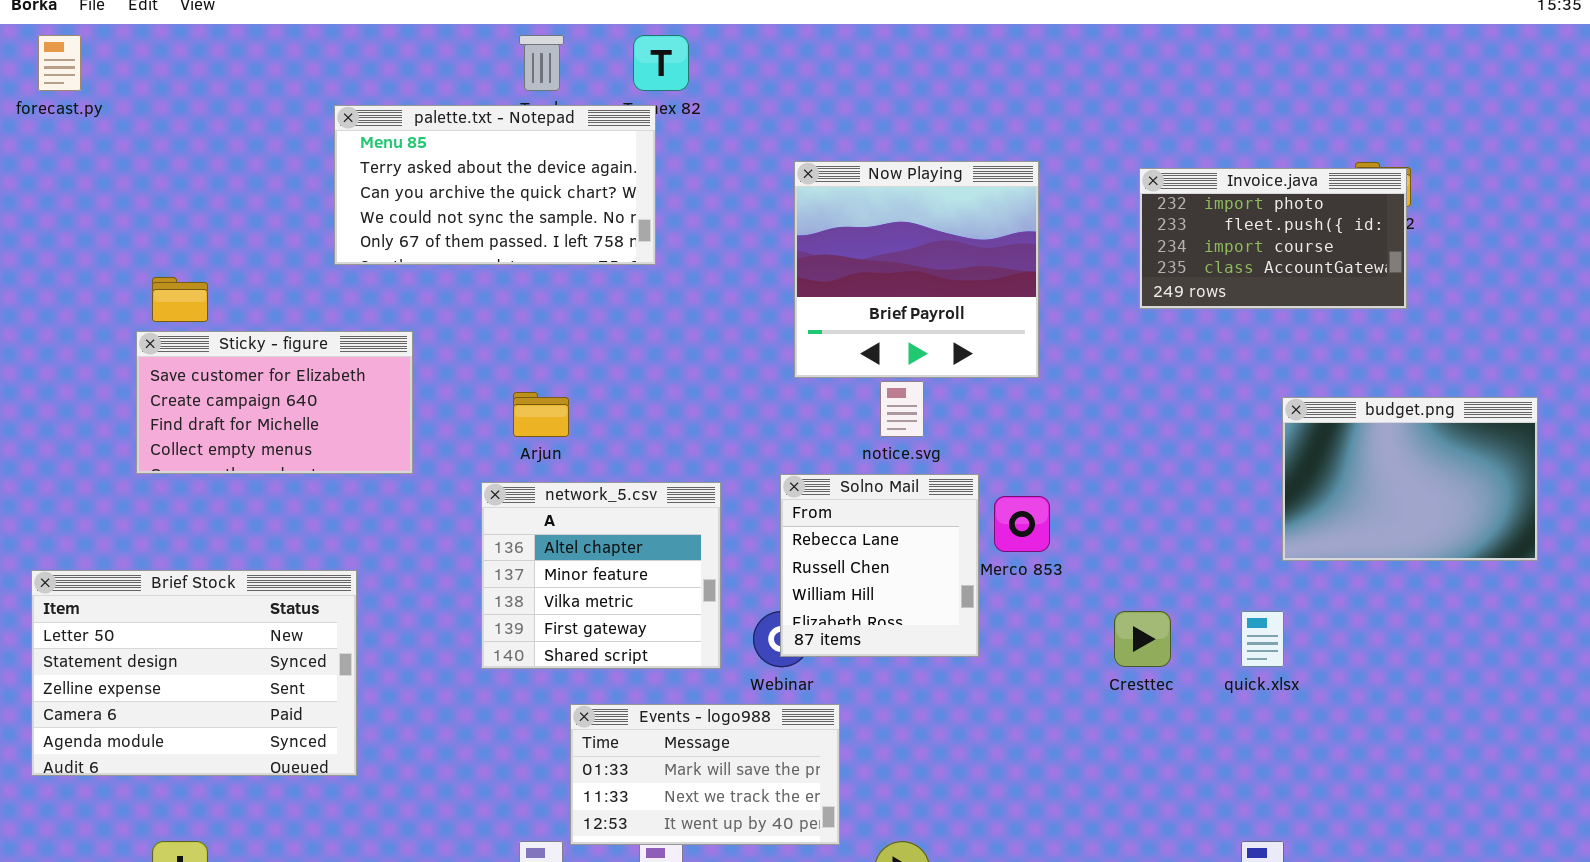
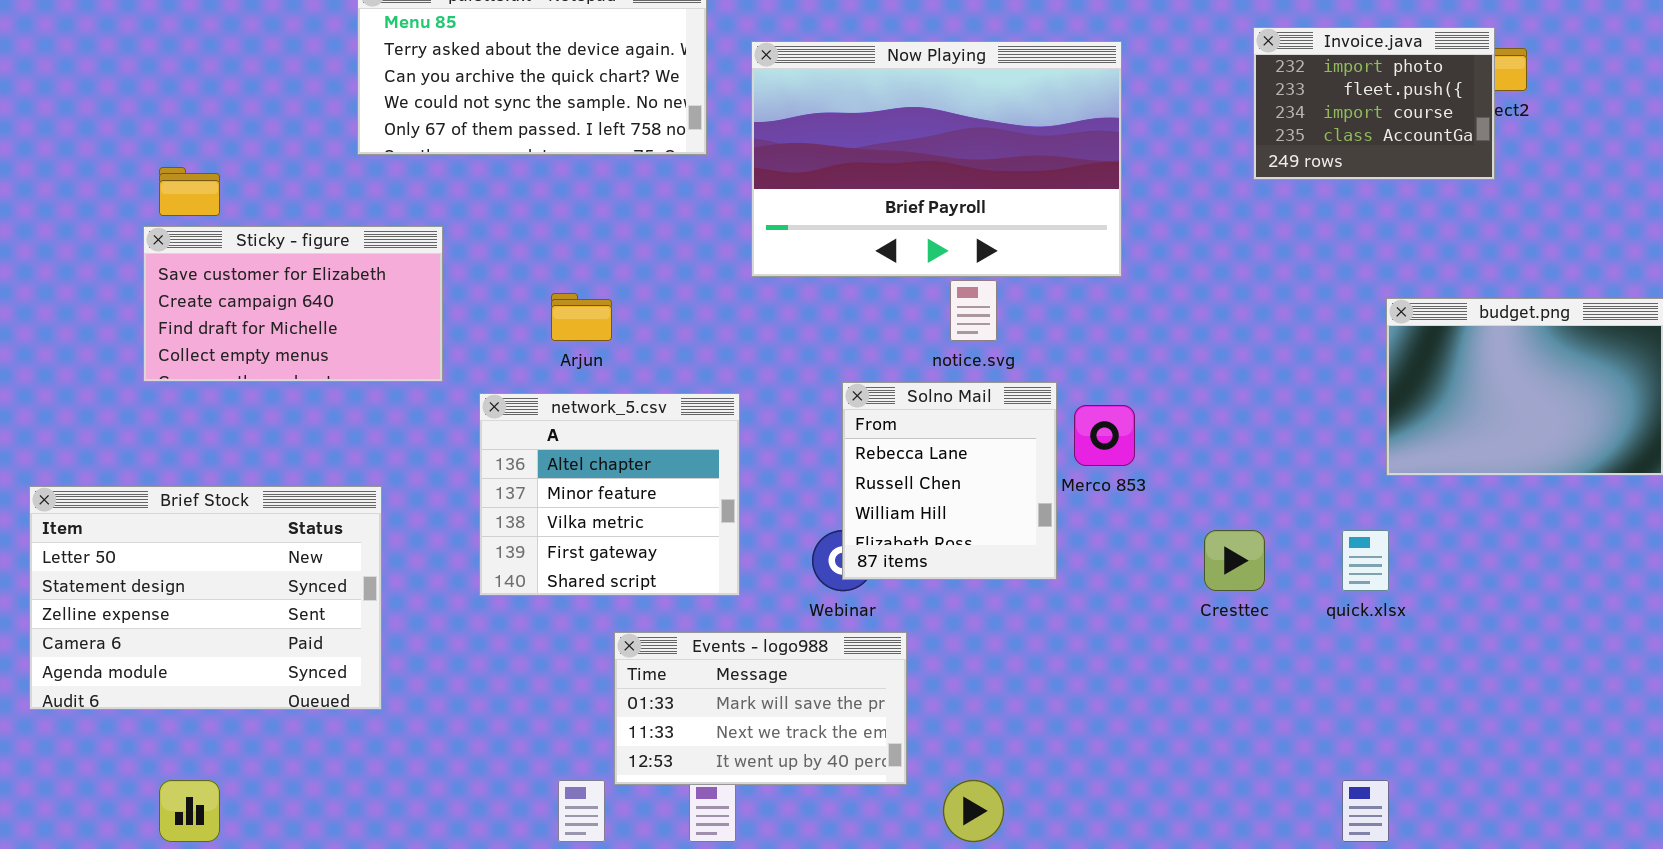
Now Playing: [794,161,1039,378] -> [751,41,1122,277], resized
Invoice.java: [1139,168,1407,309] -> [1253,27,1495,180], moved, resized
network_5.csv: [481,482,721,669] -> [479,393,740,596], moved

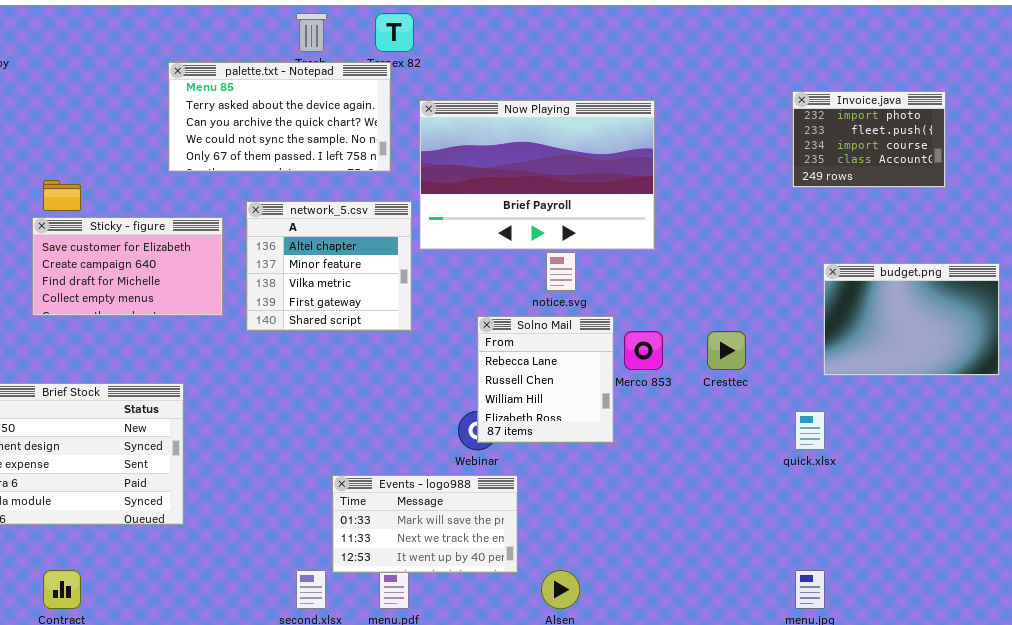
Invoice.java: [1253,27,1495,180] -> [792,91,946,188], moved
network_5.csv: [479,393,740,596] -> [246,201,412,331], moved
Cresttec: [1204,530,1265,591] -> [707,331,746,370], moved

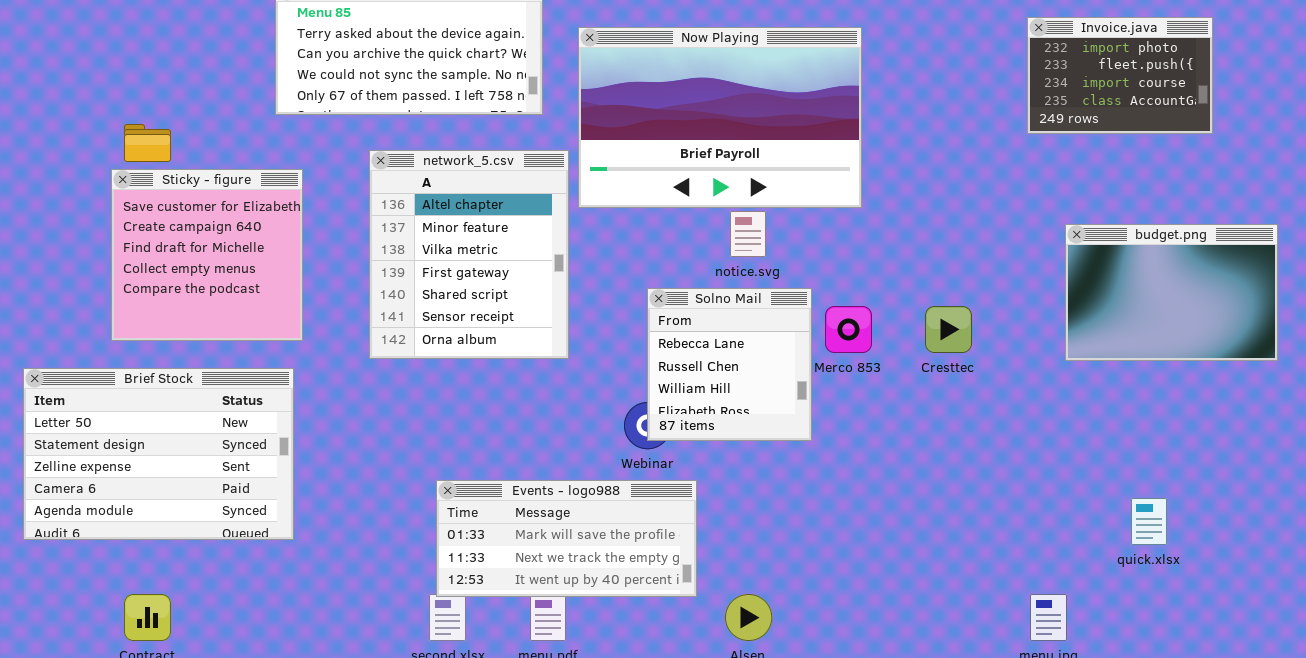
network_5.csv: [246,201,412,331] -> [369,150,569,359], resized
Sticky - figure: [32,217,223,316] -> [111,169,303,341], resized
quick.xlsx: [795,411,825,450] -> [1131,498,1167,545], moved
Events - logo988: [332,475,518,573] -> [436,480,697,597], resized

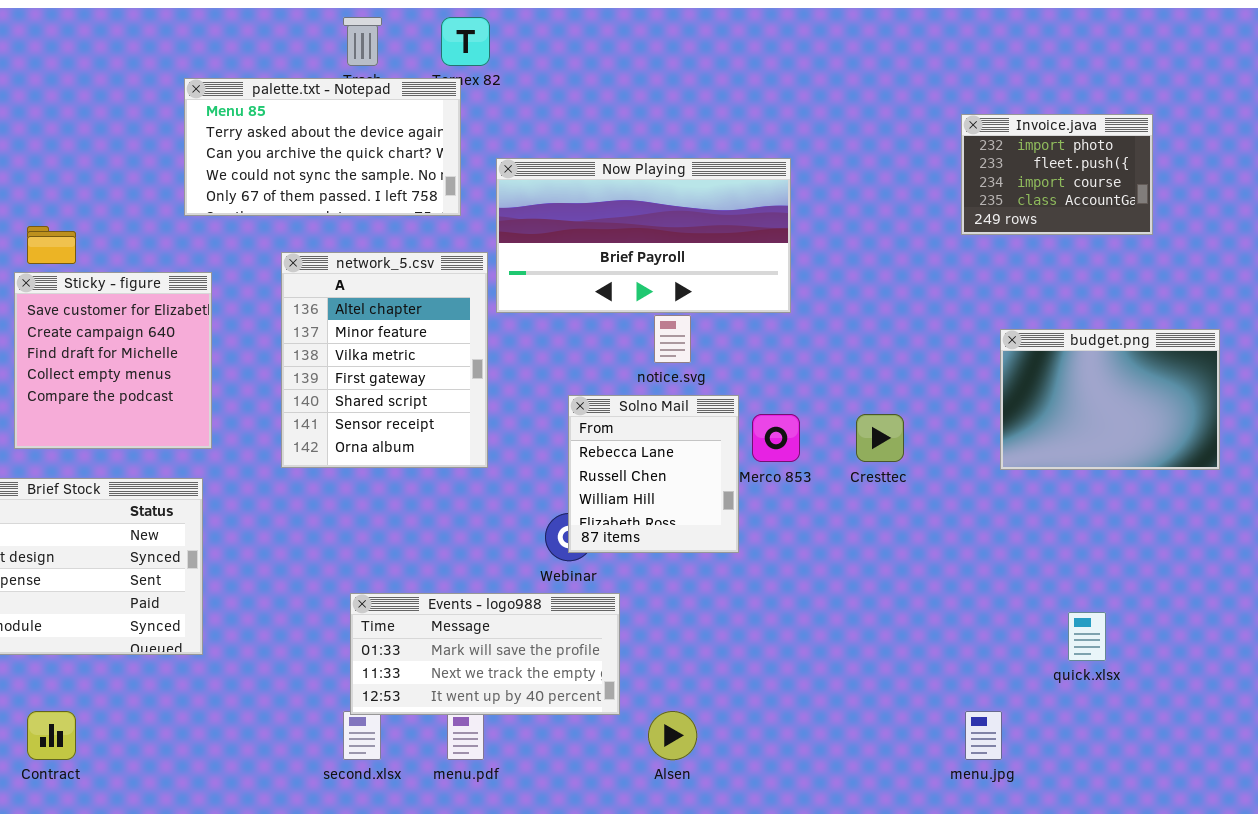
Now Playing: [578,27,862,208] -> [496,158,791,313], resized

